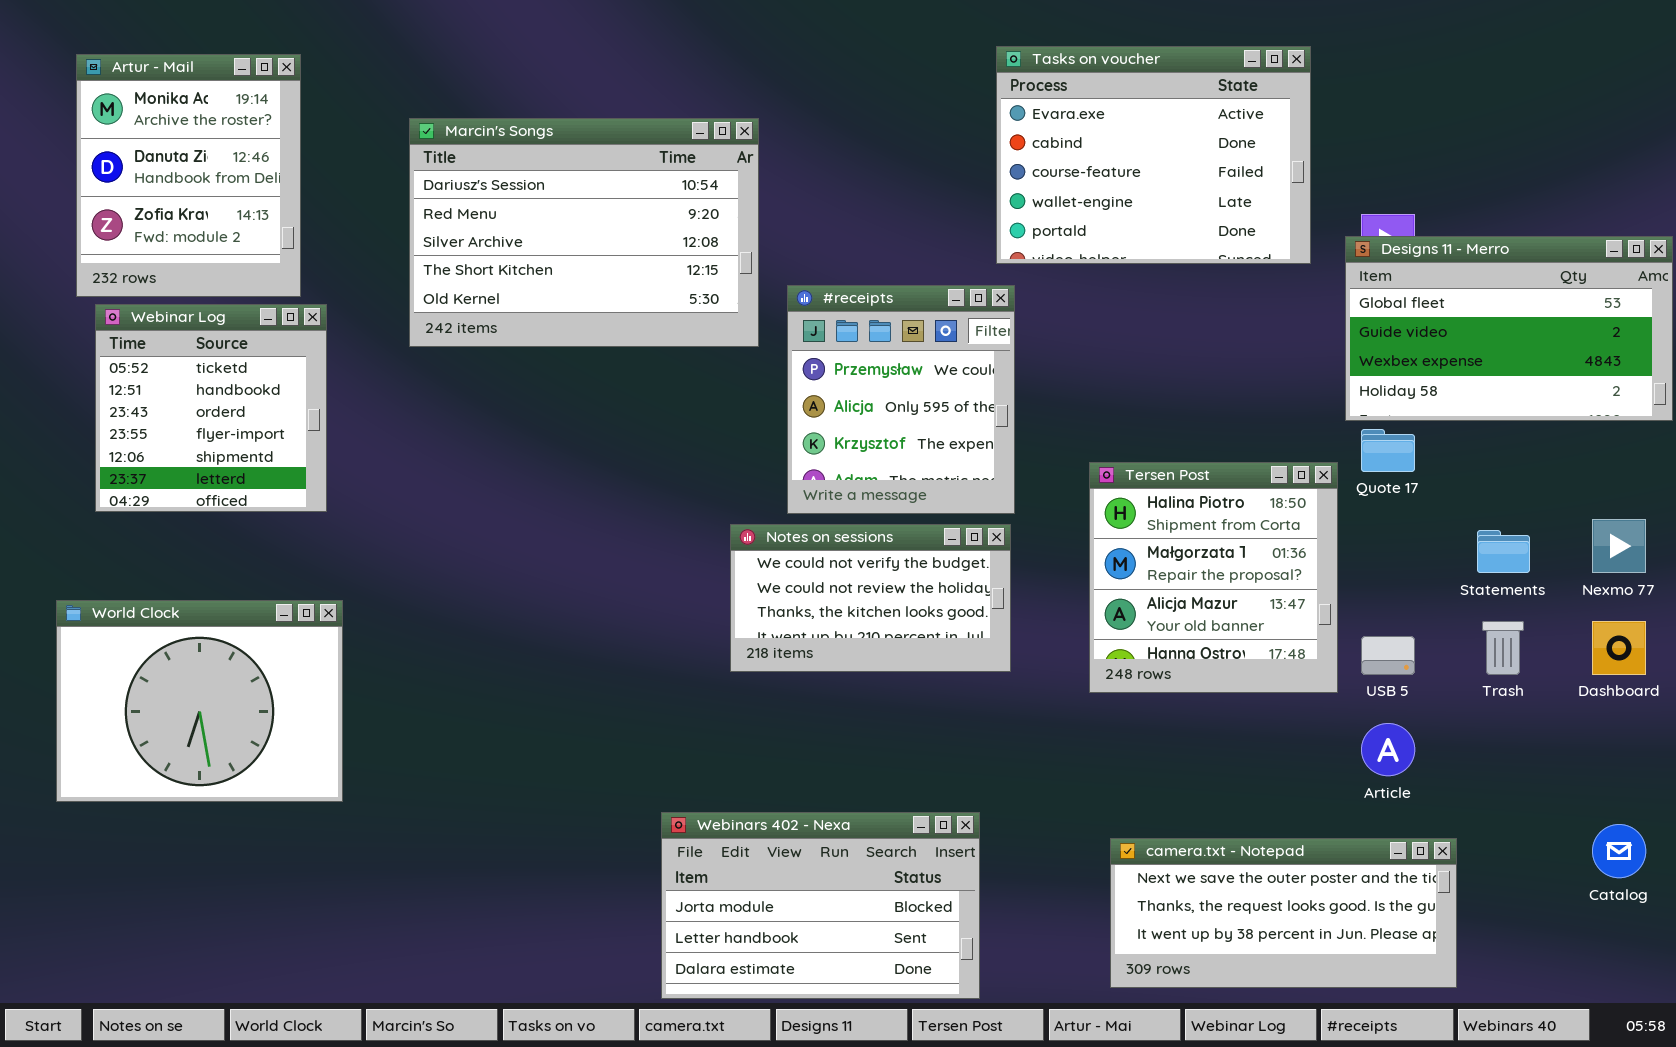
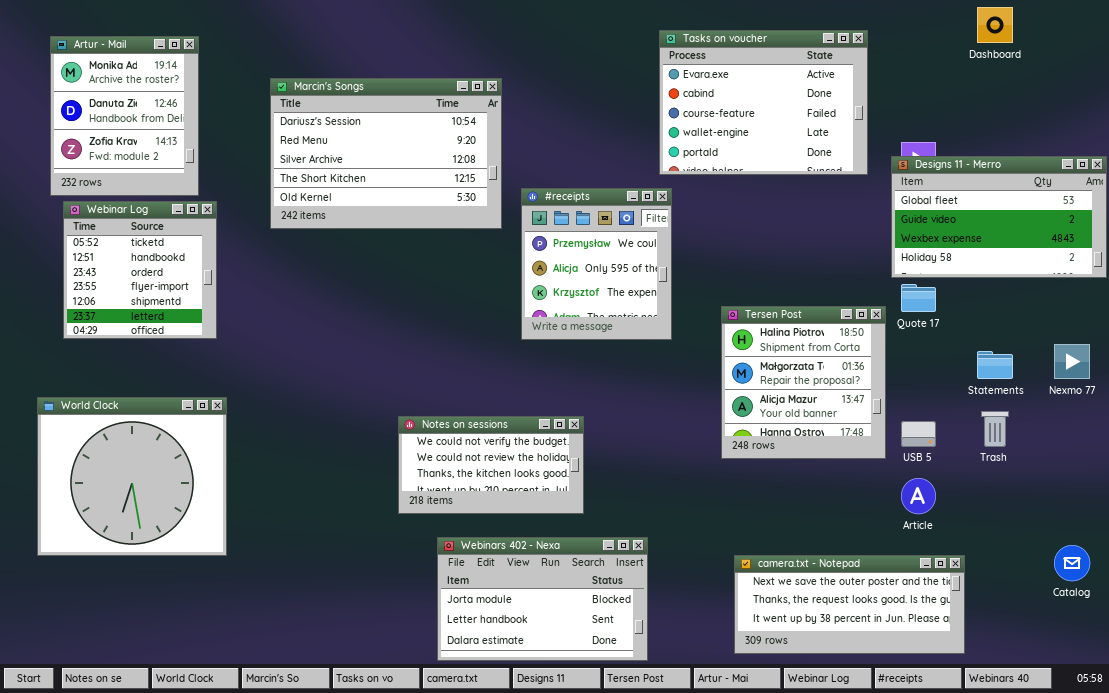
Notes on sessions: [730,524,1011,672] -> [398,416,584,514], moved
World Clock: [56,600,343,802] -> [37,397,227,556], resized
Dashboard: [1592,621,1646,675] -> [977,7,1013,43], moved

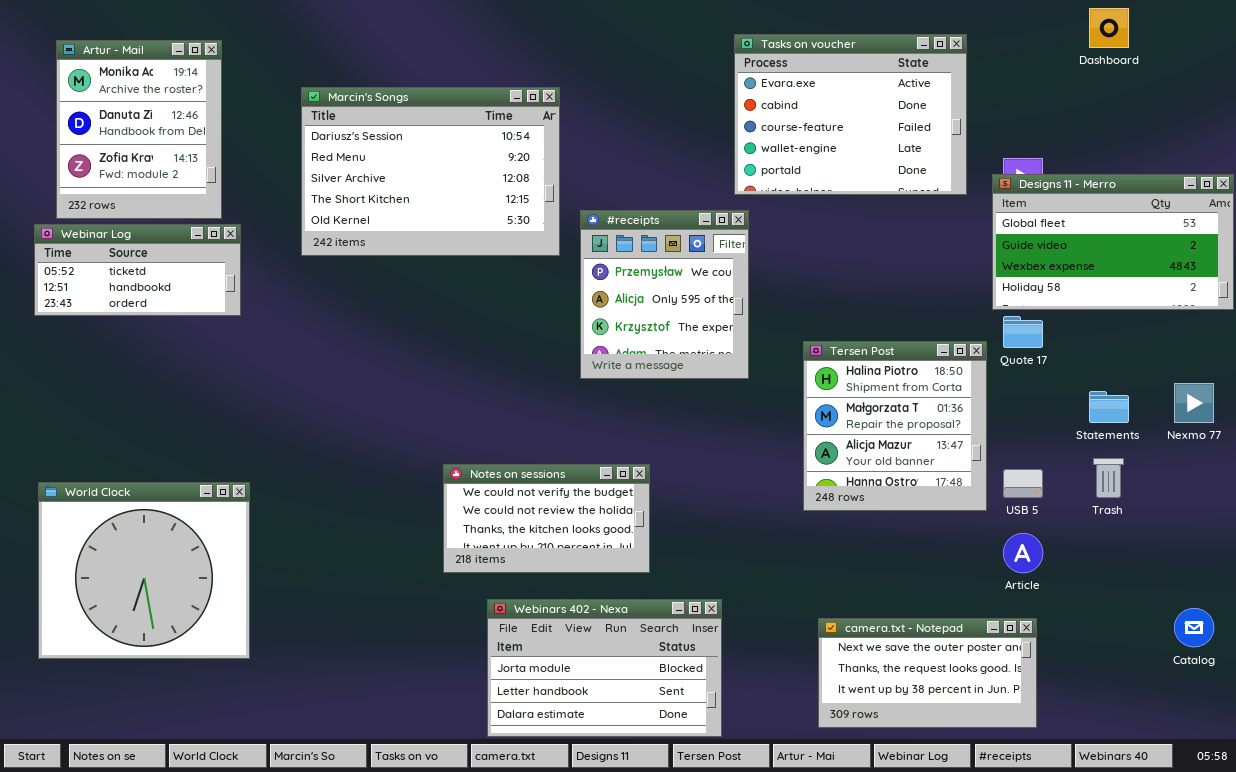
Webinar Log: [63,201,217,339] -> [34,224,241,316], resized
World Clock: [37,397,227,556] -> [38,482,250,659], moved
camera.txt - Notepad: [734,555,965,654] -> [818,618,1037,728], resized

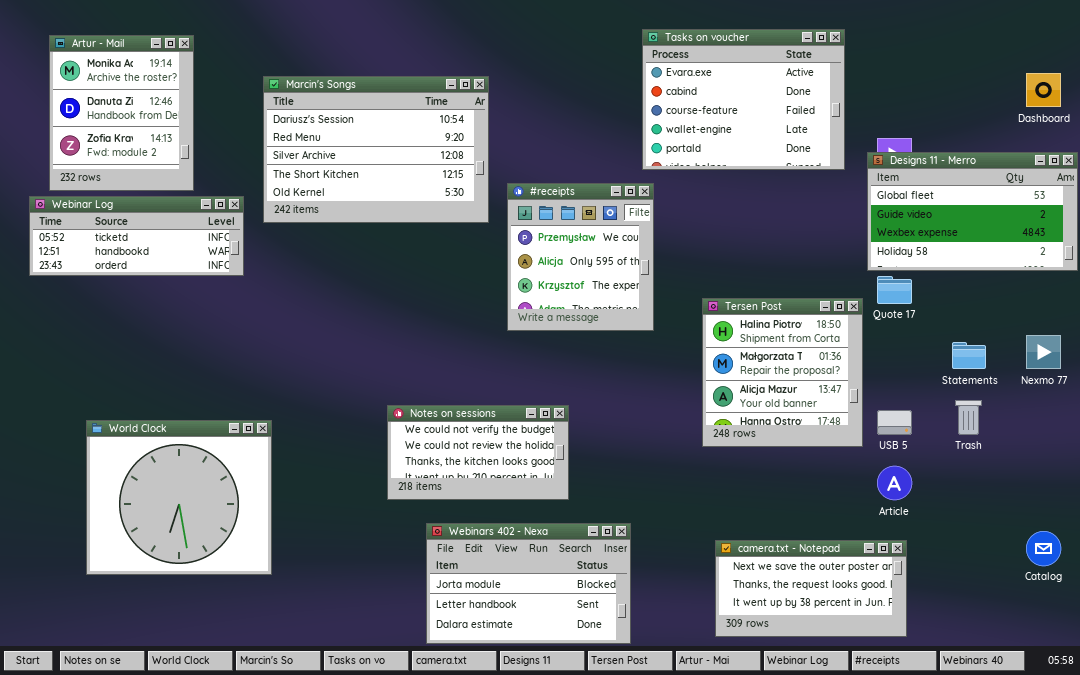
Dashboard: [1089,8,1129,48] -> [1026,73,1061,107], moved
Webinar Log: [34,224,241,316] -> [29,196,244,276], resized
World Clock: [38,482,250,659] -> [86,420,272,575], moved

